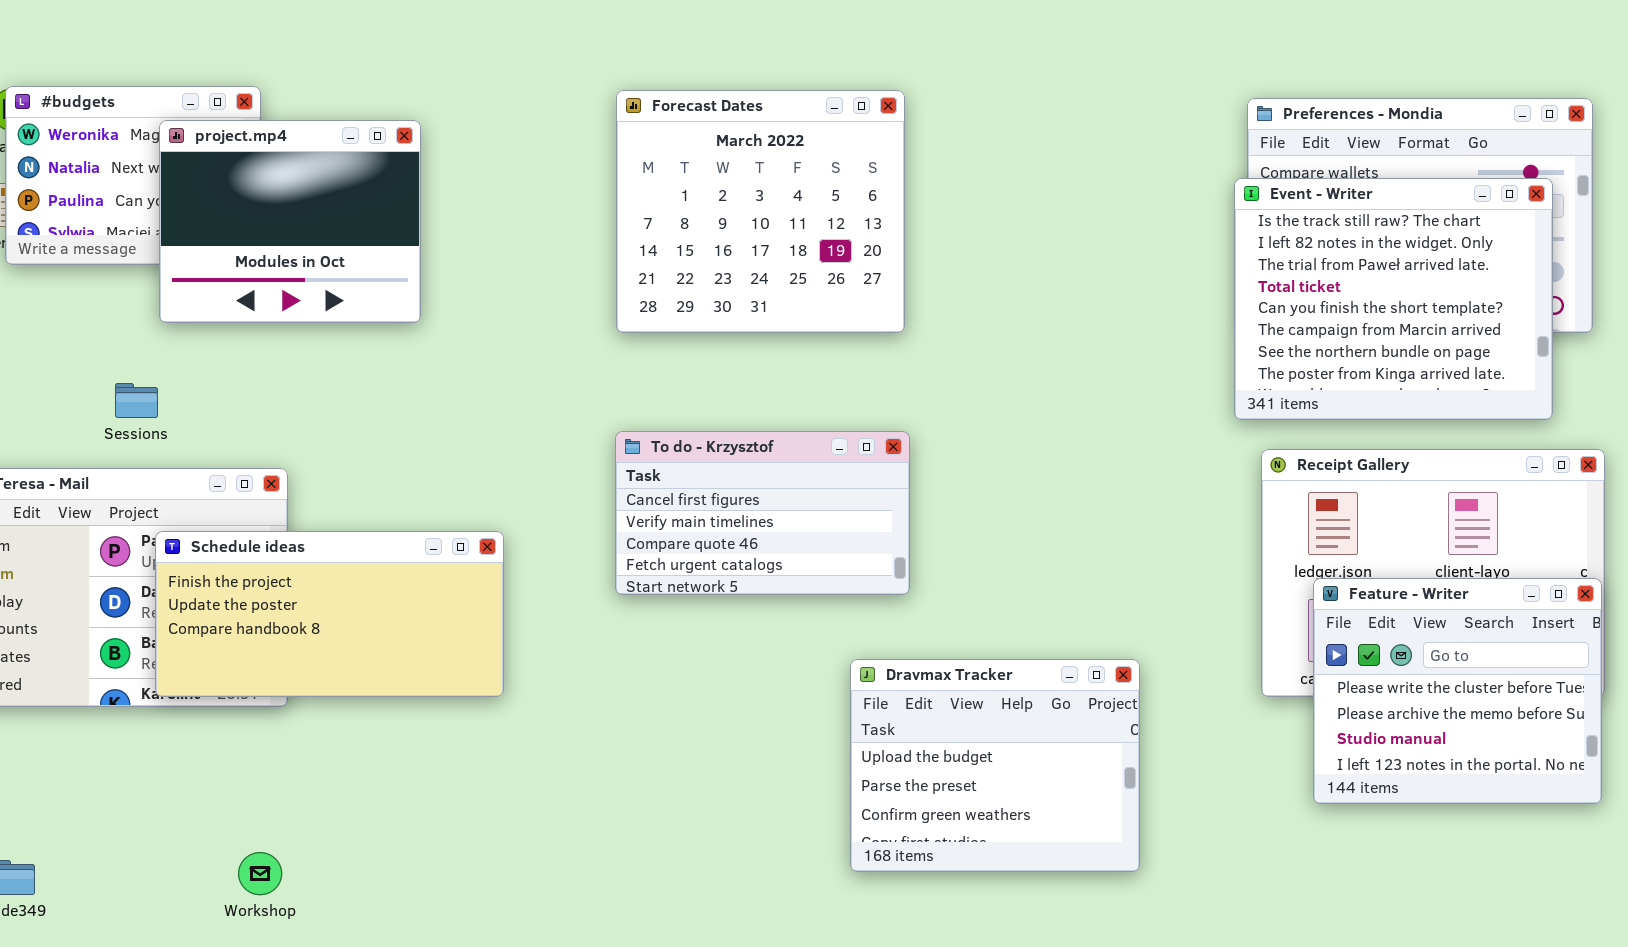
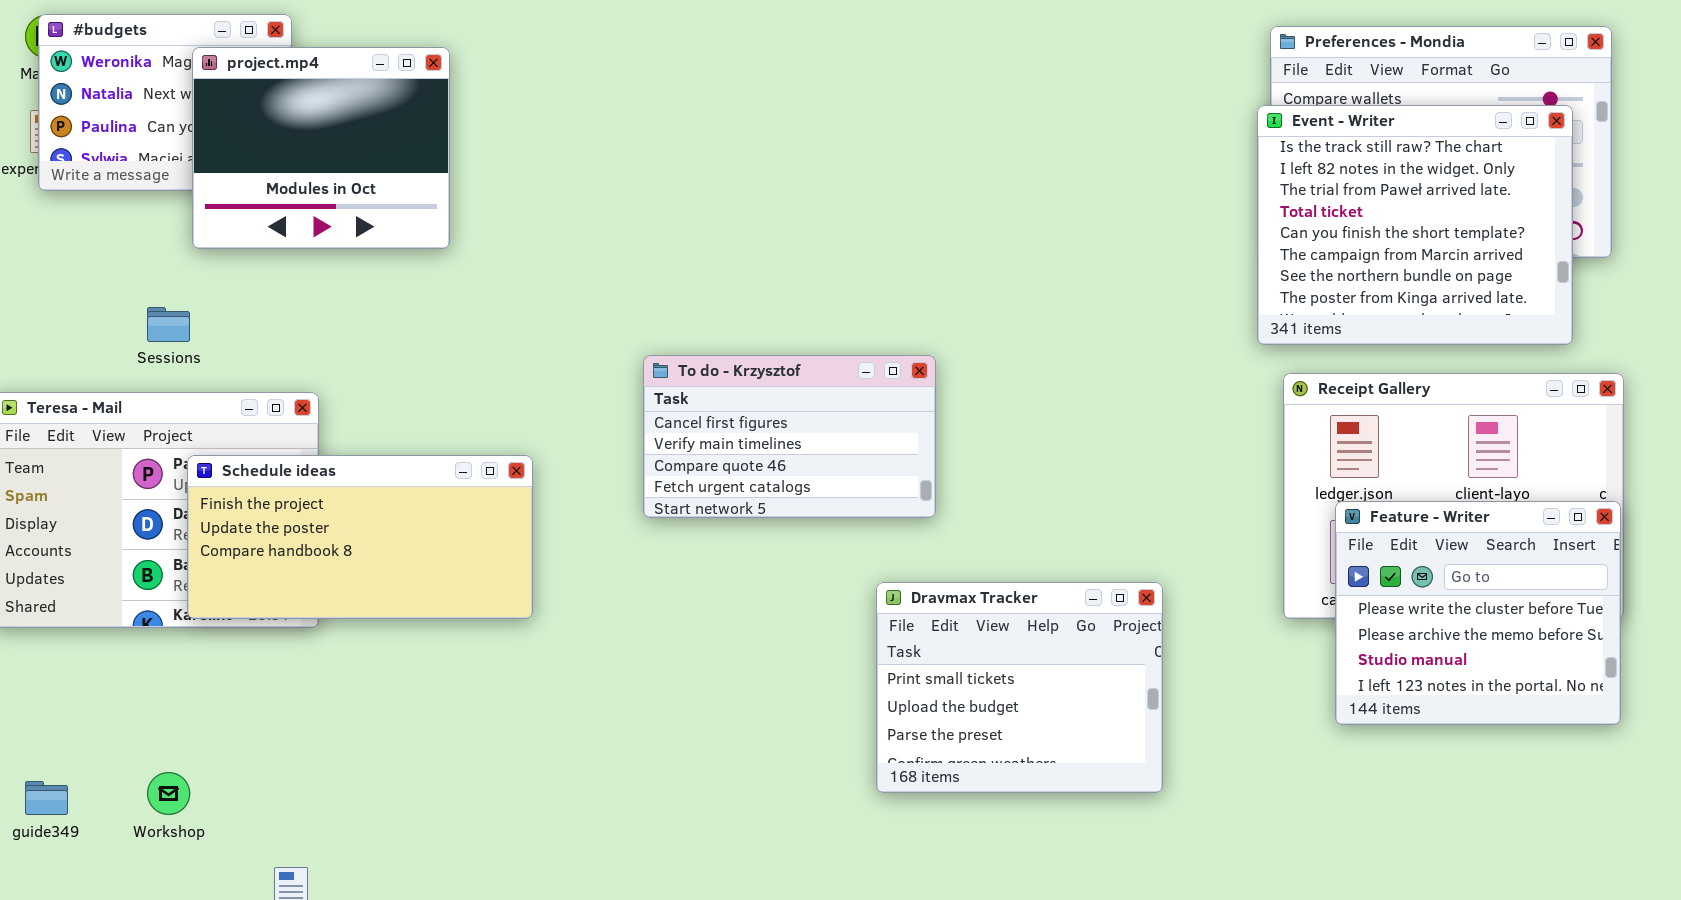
Forecast Dates: [616,90,905,333] -> none, closed
Dravmax Tracker: [850,659,1140,872] -> [876,582,1163,793], scrolled up 1 row
Workshop: [238,852,282,895] -> [147,772,190,815], moved

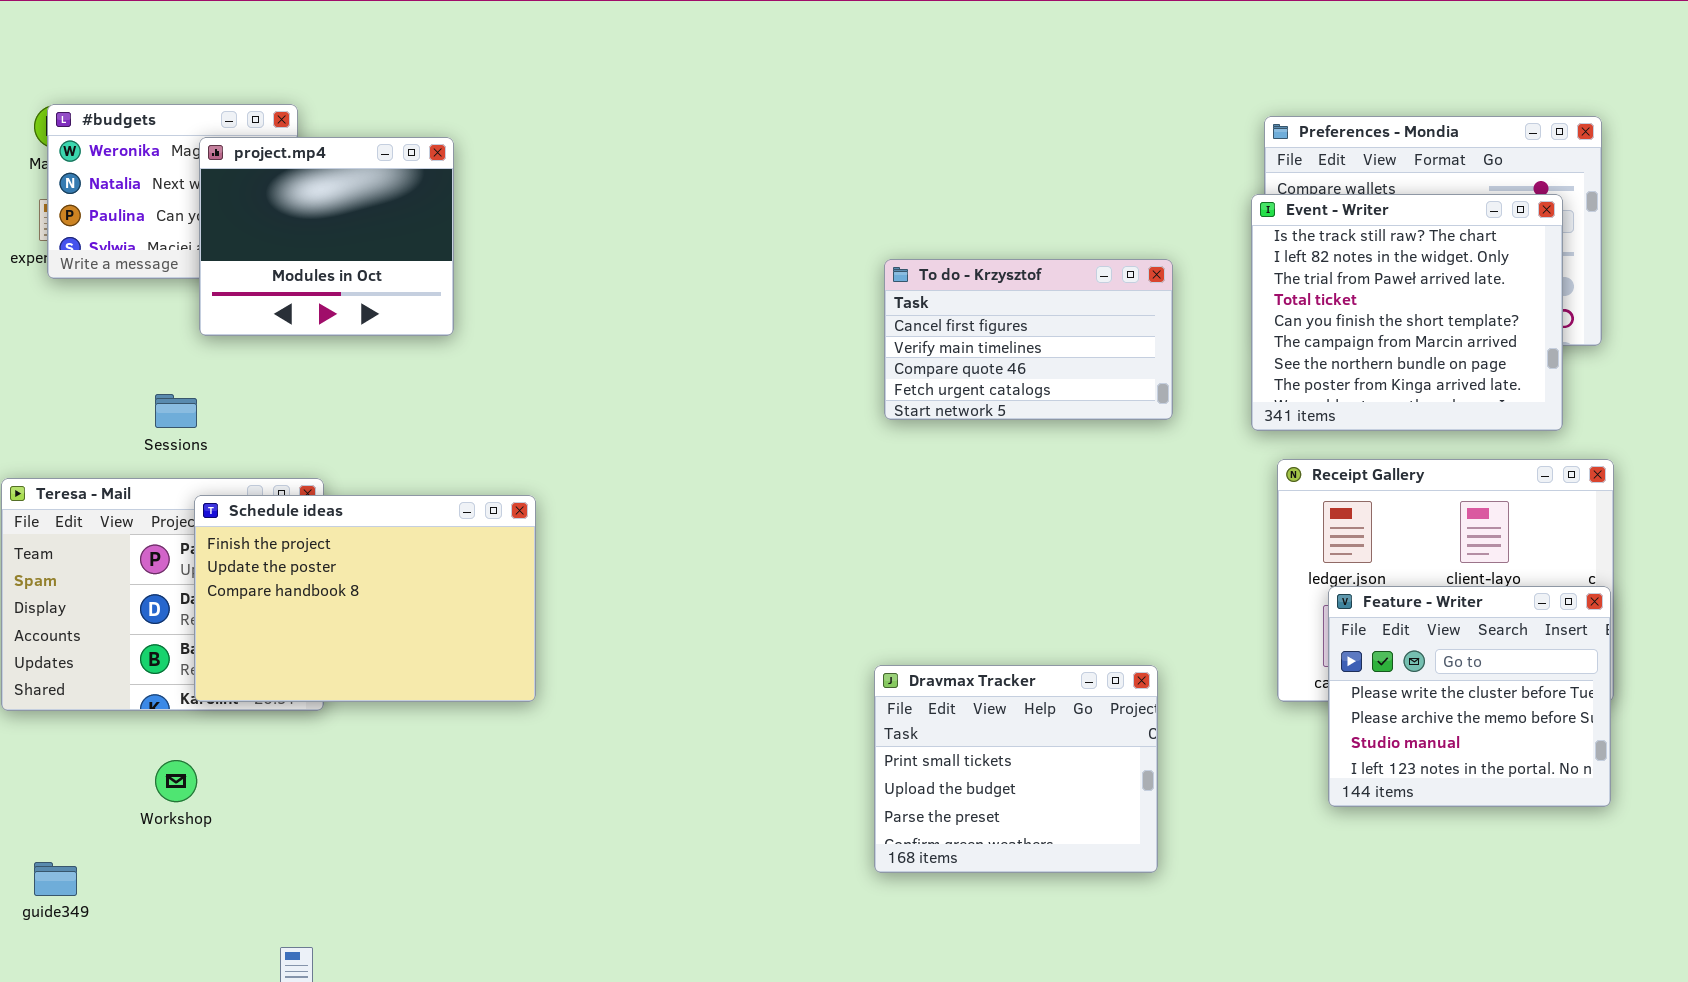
To do - Krzysztof: [643,355,936,518] -> [884,259,1173,420], moved
Schedule ideas: [187,455,533,619] -> [194,495,536,702], resized
Workshop: [147,772,190,815] -> [155,760,197,802], moved

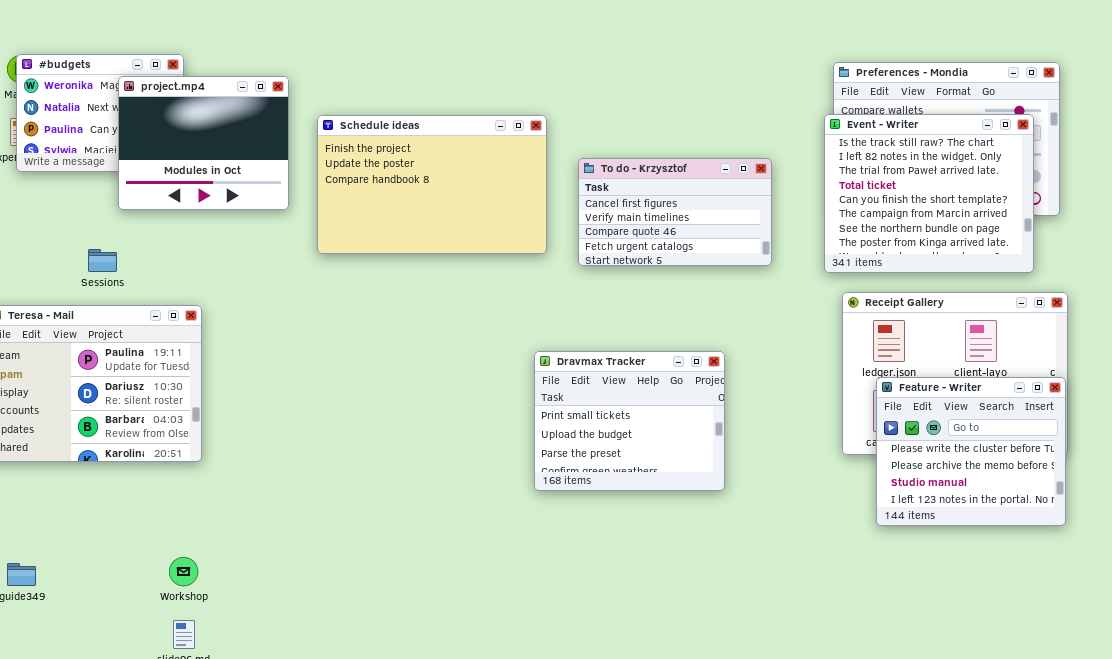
Schedule ideas: [194,495,536,702] -> [317,115,547,254], moved
Dravmax Tracker: [874,665,1158,873] -> [534,351,725,491], moved
Workshop: [155,760,197,802] -> [169,557,198,586], moved

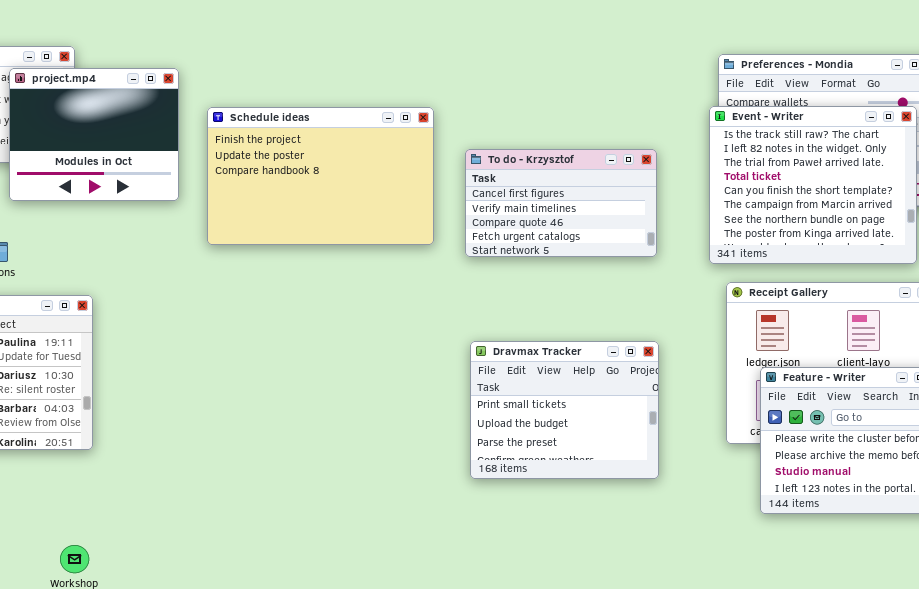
Dravmax Tracker: [534,351,725,491] -> [470,341,659,479], moved

